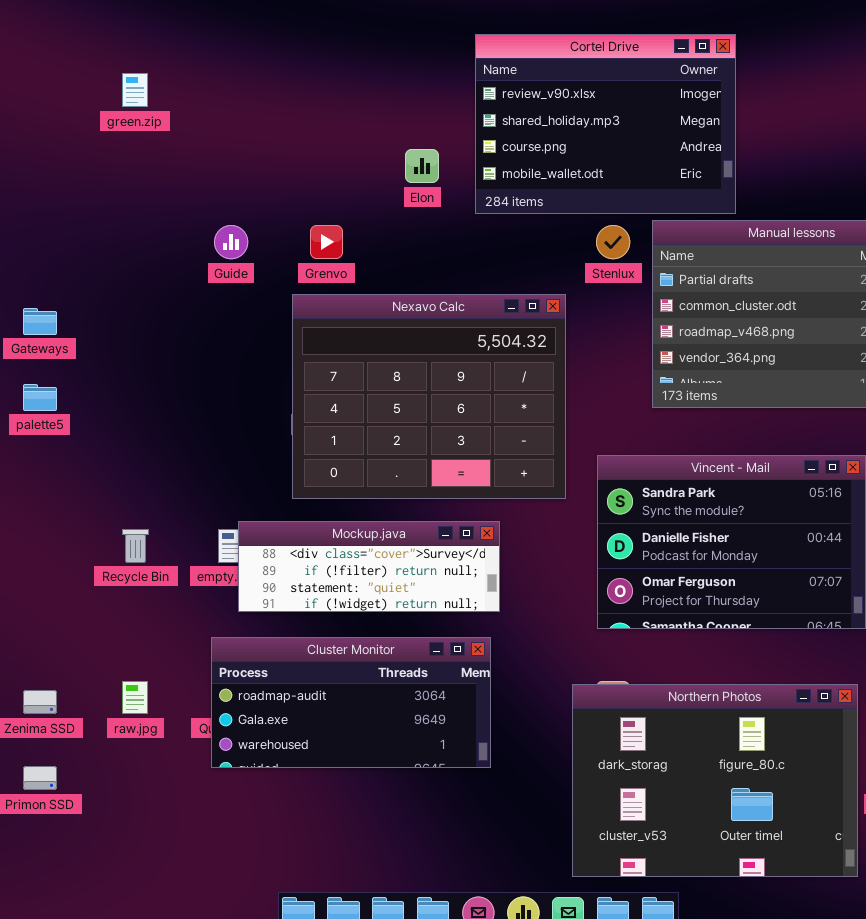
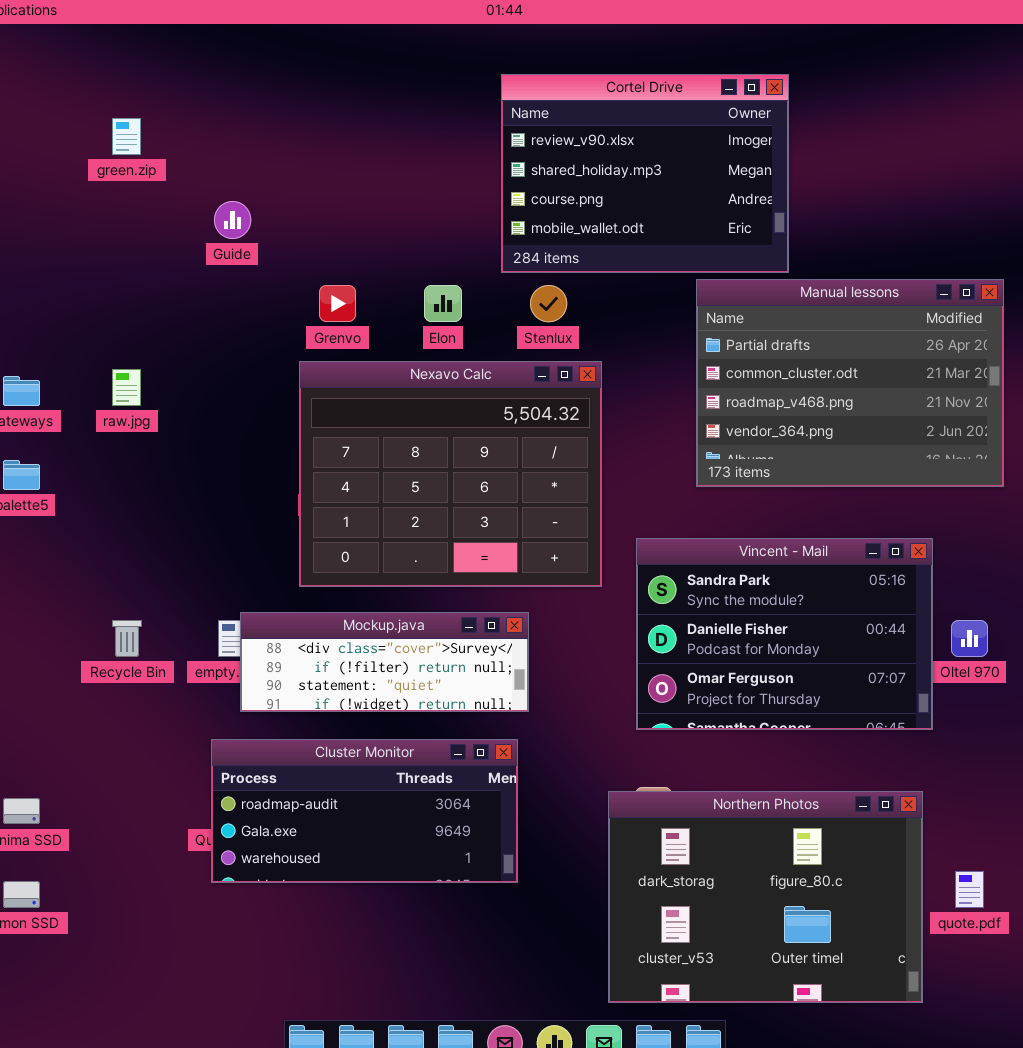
Elon: [405,149,439,183] -> [424,285,462,322], moved
Guide: [214,225,248,259] -> [214,201,251,239], moved
Stenlux: [596,225,630,259] -> [530,285,567,322], moved
raw.jpg: [122,681,148,714] -> [112,369,141,406], moved

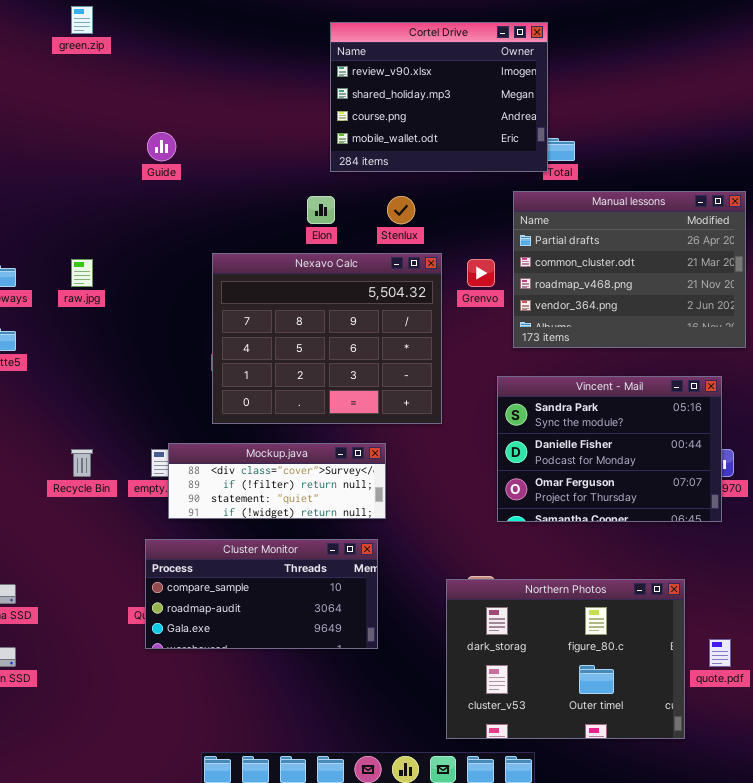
Cortel Drive: [501,74,789,273] -> [330,22,548,172], moved
green.zip: [112,118,141,155] -> [71,6,93,34], moved
Grenvo: [319,285,356,322] -> [467,259,495,287], moved
Vincent - Mail: [636,538,933,730] -> [497,376,722,522], moved
Cluster Monitor: [211,739,518,883] -> [145,539,378,649], scrolled up 1 row

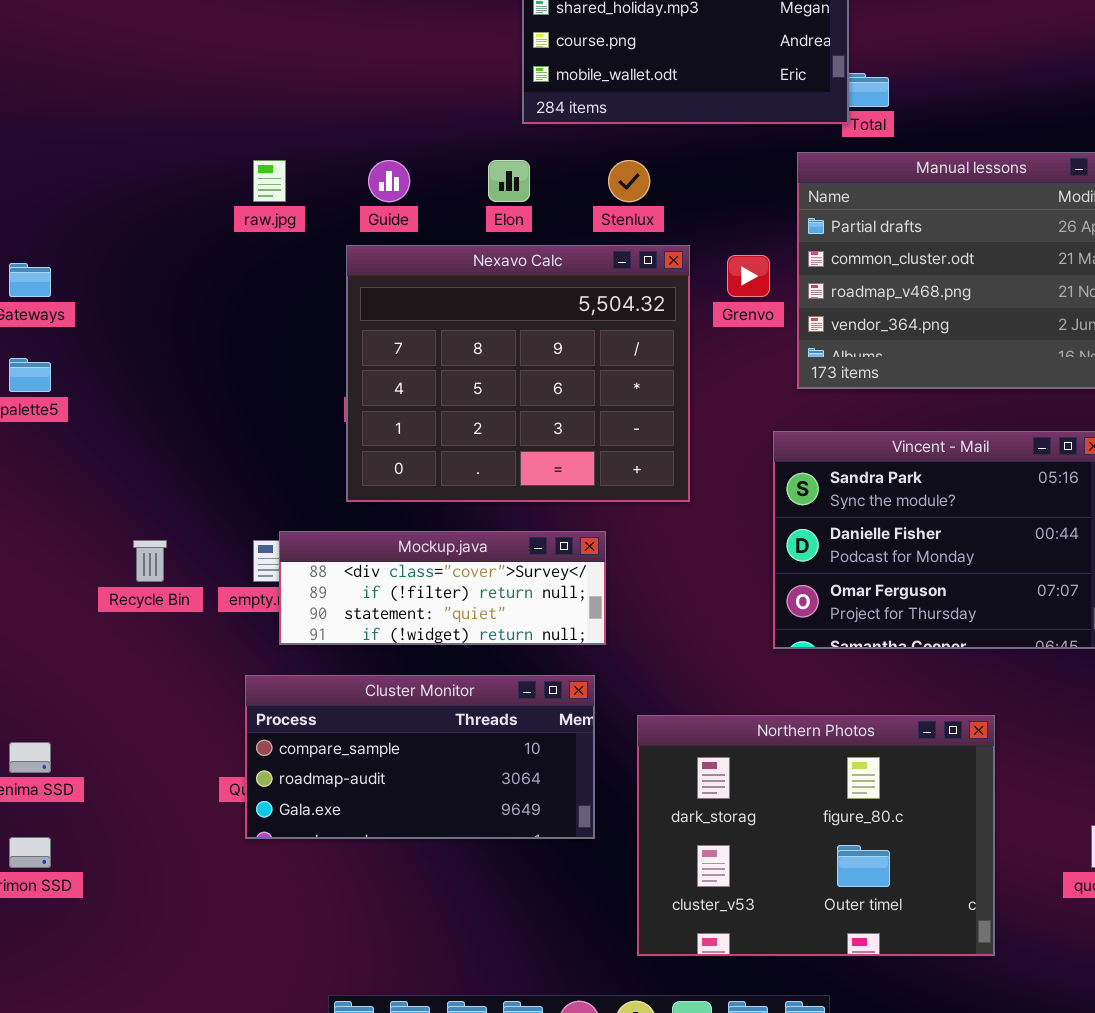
Guide: [147,132,176,161] -> [368,160,410,202], moved
raw.jpg: [71,259,93,287] -> [253,160,286,202], moved
Northern Photos: [446,579,685,739] -> [637,715,995,956], moved

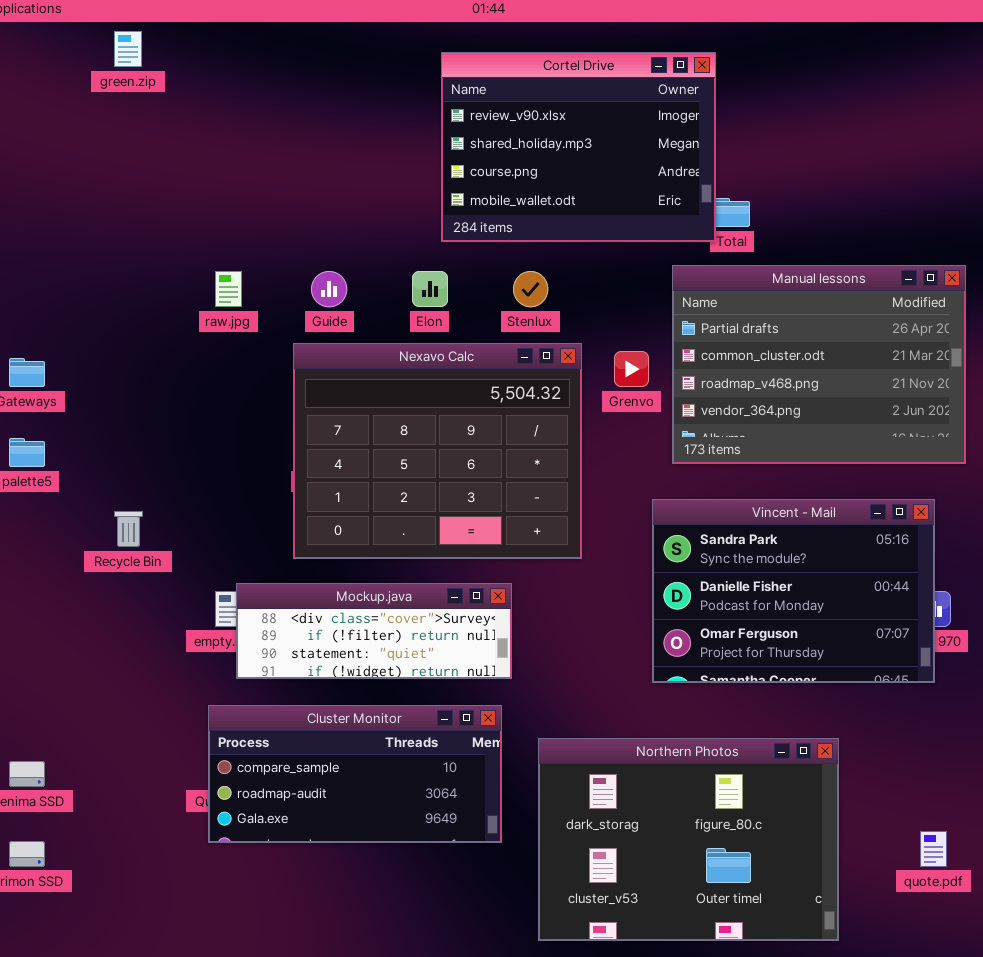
Recycle Bin: [133,540,167,582] -> [114,511,143,547], moved

